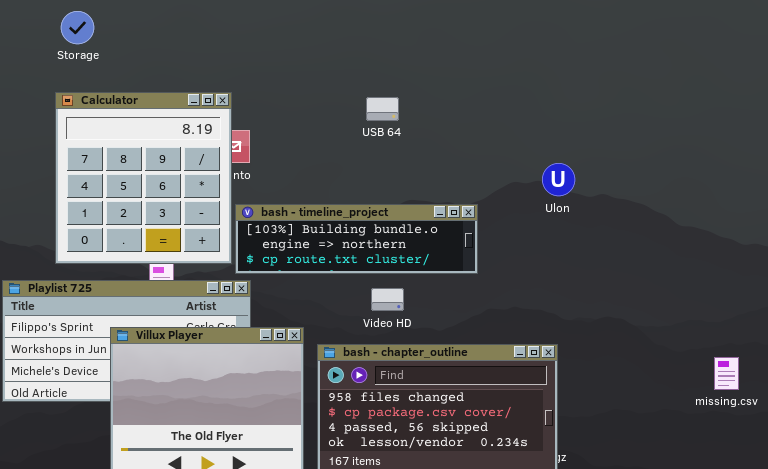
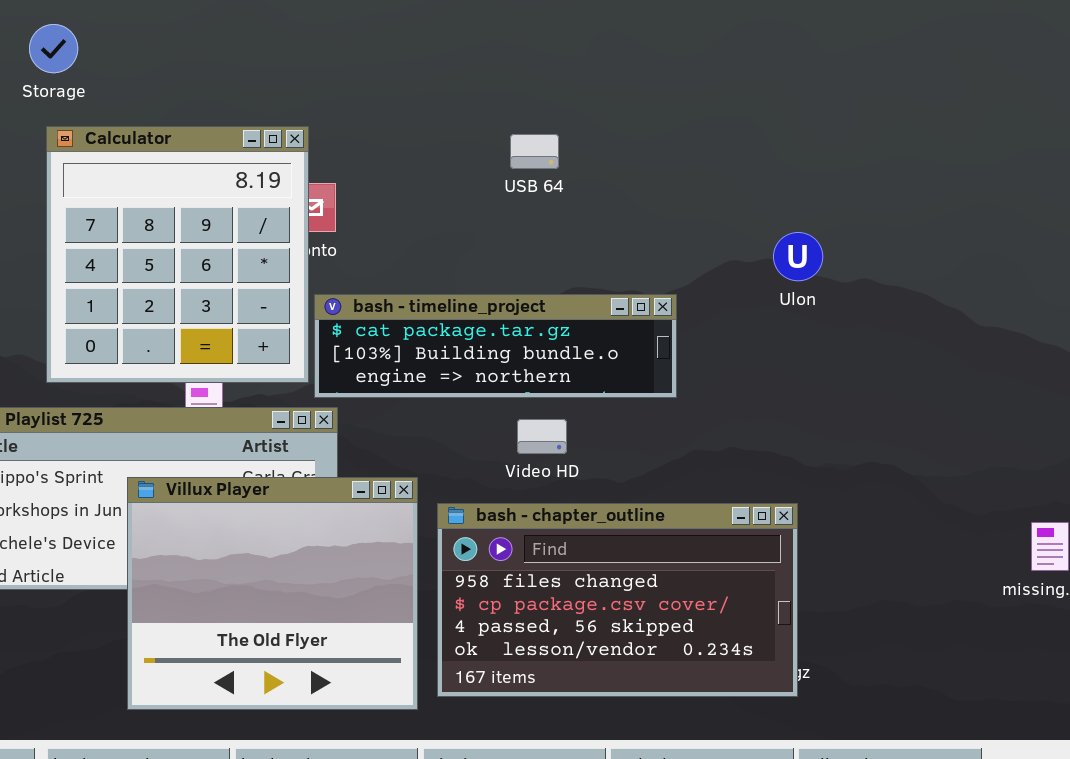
Storage: [61,11,94,44] -> [29,24,78,73], moved
bash - timeline_project: [235,204,478,274] -> [314,294,677,398], scrolled up 1 row

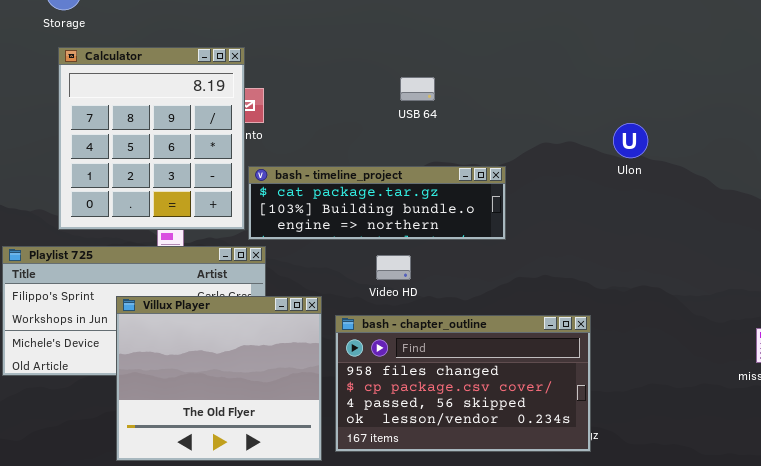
USB 64: [510,134,559,169] -> [400,77,435,101], moved
Ulon: [773,232,823,281] -> [613,123,648,158], moved
Video HD: [517,419,567,454] -> [376,255,411,280], moved

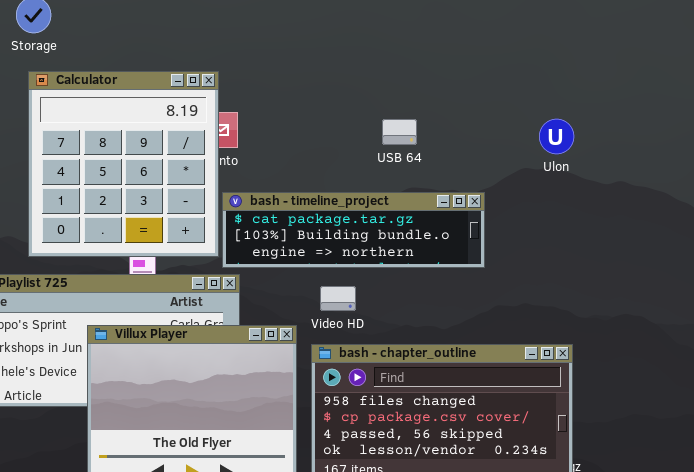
USB 64: [400,77,435,101] -> [382,119,417,145], moved
Ulon: [613,123,648,158] -> [539,119,574,154], moved
Video HD: [376,255,411,280] -> [320,286,356,311], moved

